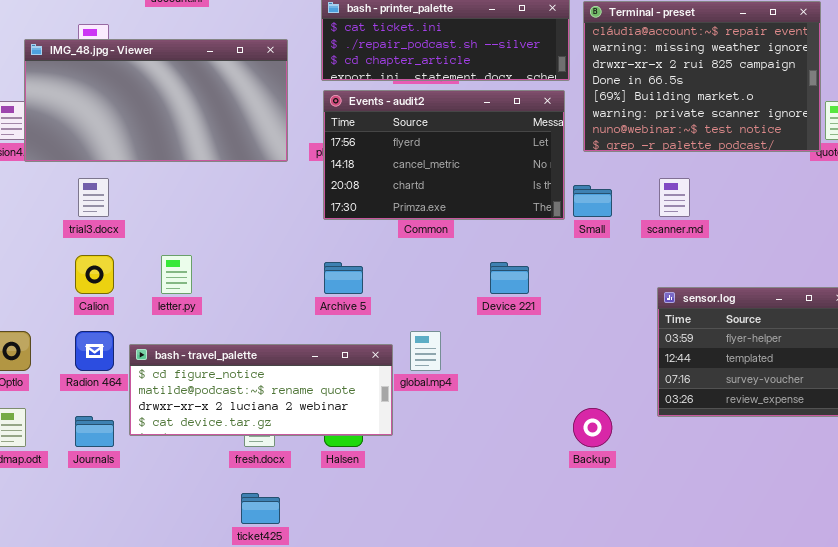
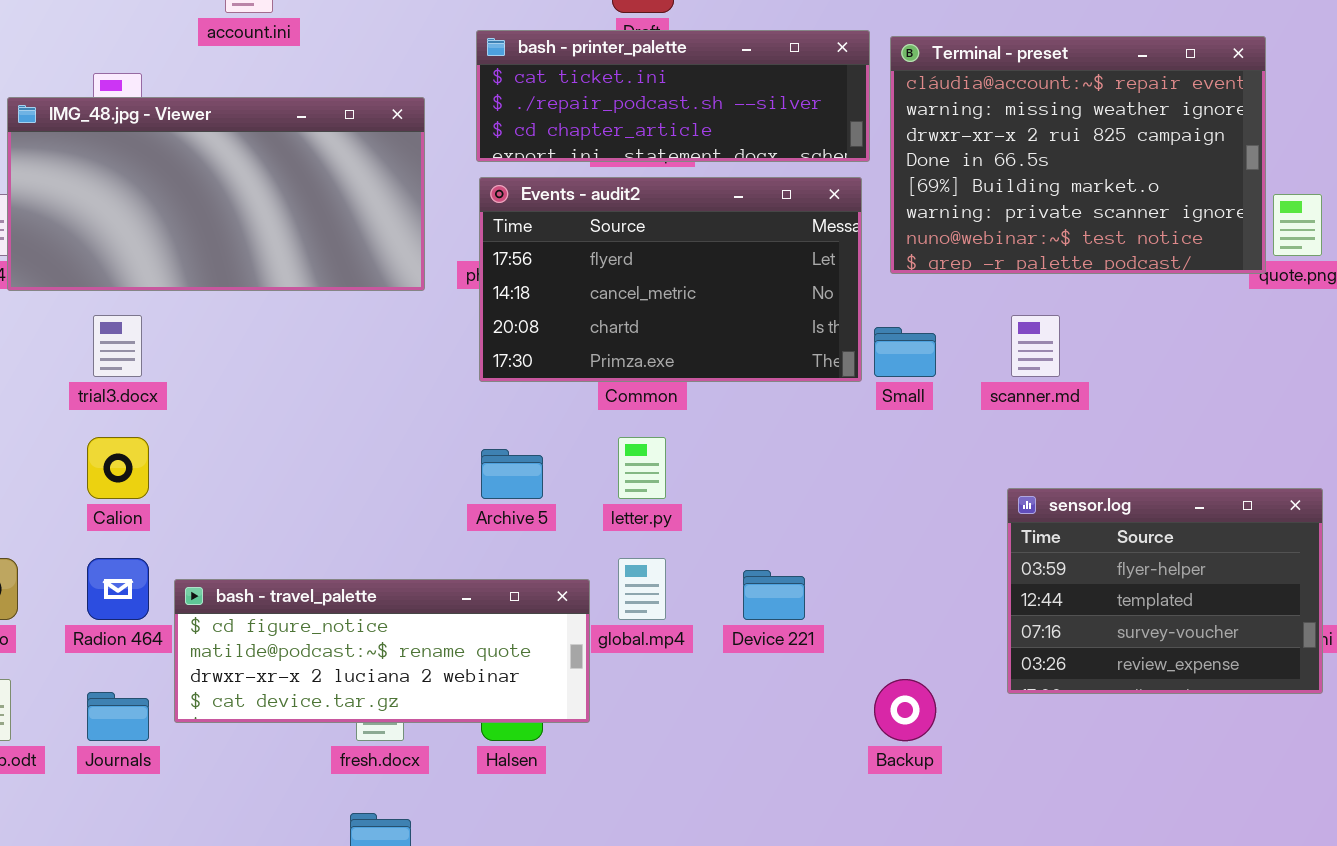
letter.py: [161,255,192,294] -> [618,437,666,499], moved
Device 221: [490,262,529,294] -> [743,570,805,620], moved

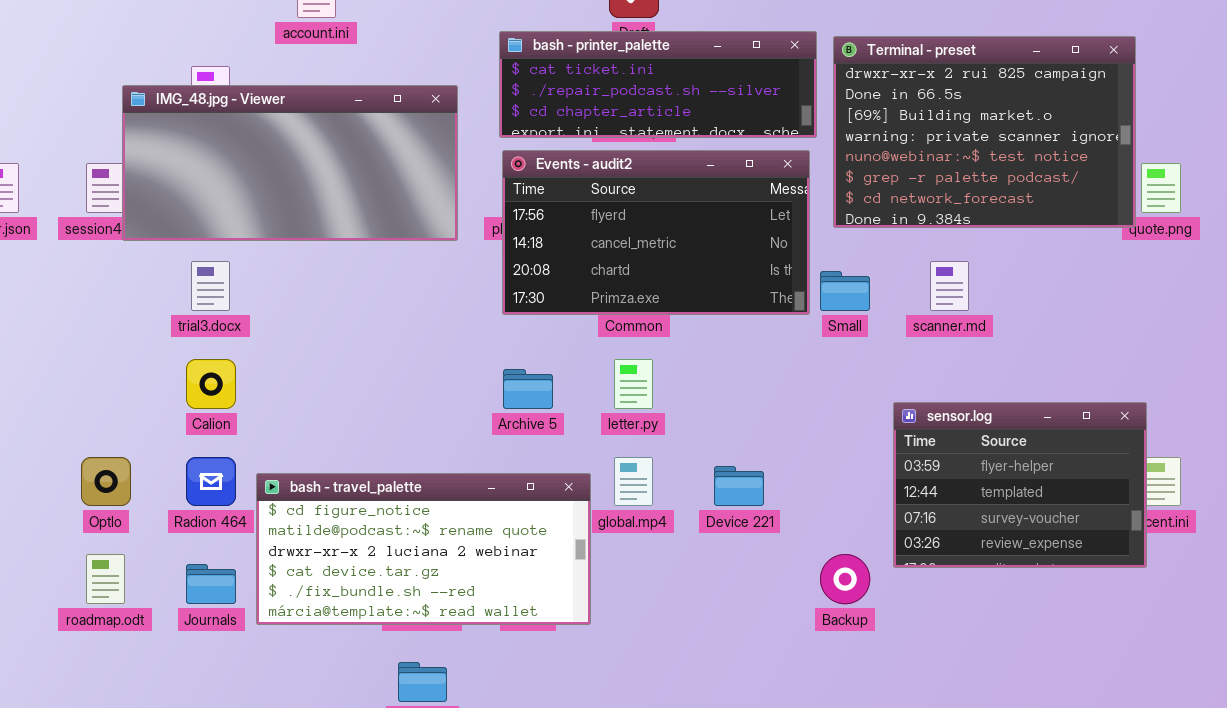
Terminal - preset: [890,36,1266,274] -> [833,36,1136,228], scrolled down 2 rows
sensor.log: [1007,488,1323,694] -> [893,402,1147,568], moved
bash - travel_palette: [174,579,590,723] -> [256,473,591,625], resized

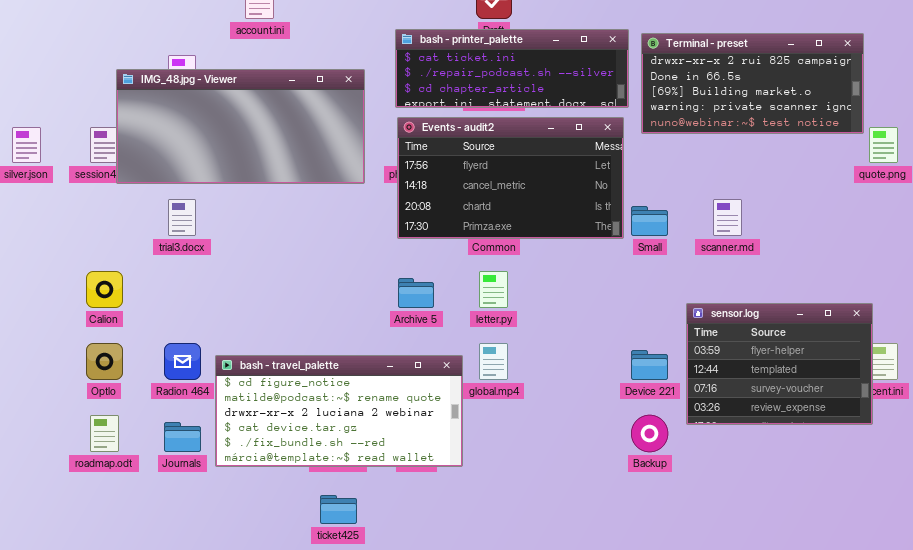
Terminal - preset: [833,36,1136,228] -> [641,33,864,134], resized
Calion: [186,359,236,409] -> [86,271,123,308], moved
Device 221: [714,466,764,506] -> [631,350,668,380], moved

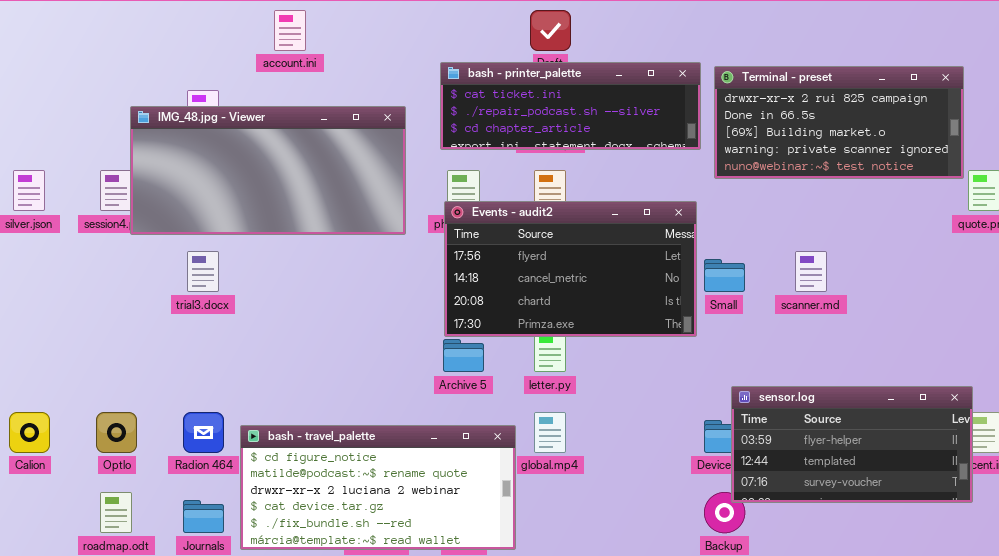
Events - audit2: [397,117,624,239] -> [444,201,697,337], moved
Calion: [86,271,123,308] -> [9,412,50,453], moved
sensor.log: [686,303,873,425] -> [731,386,973,503], resized

